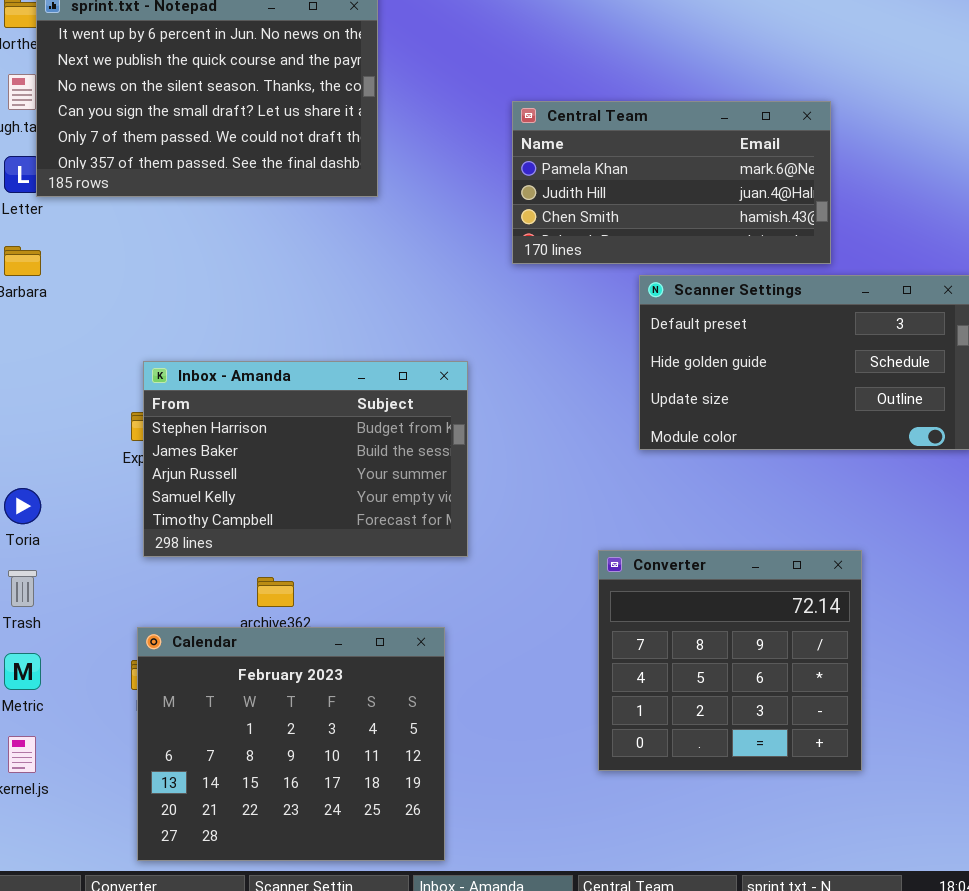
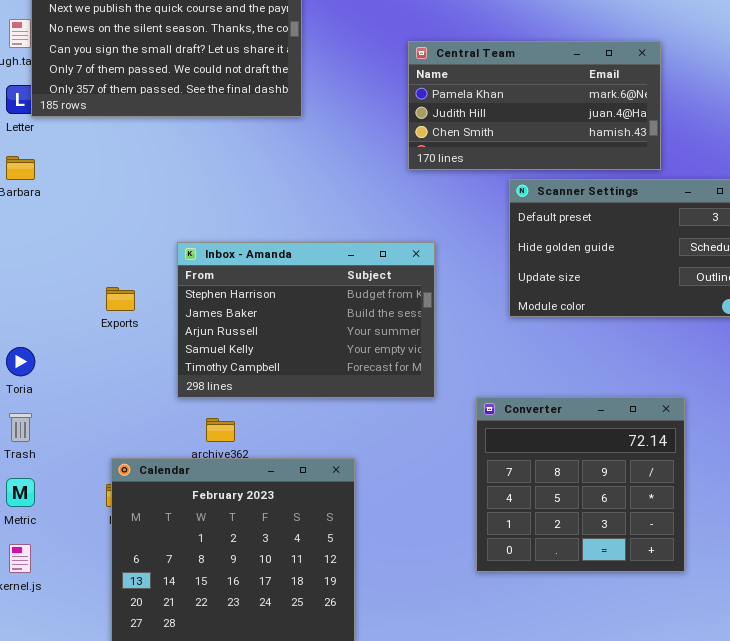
Inbox - Amanda: [143,361,468,557] -> [177,242,435,398], moved

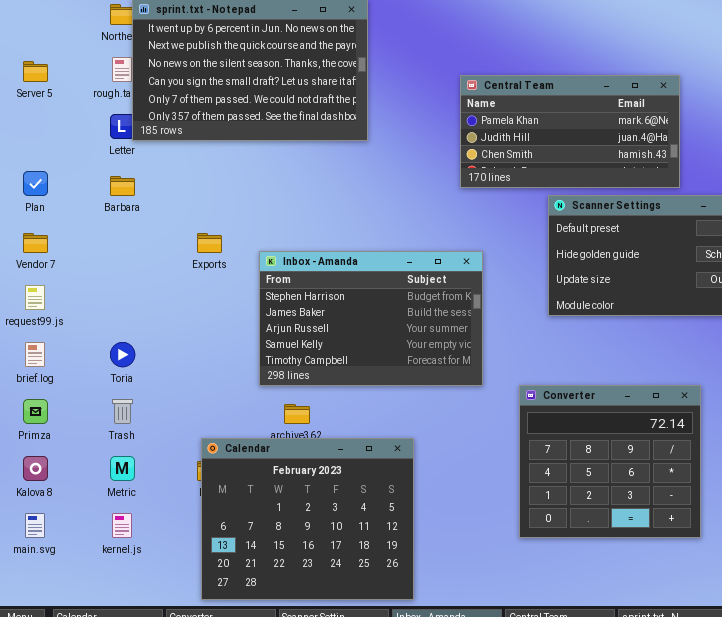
Exports: [106,287,135,311] -> [197,233,222,253], moved

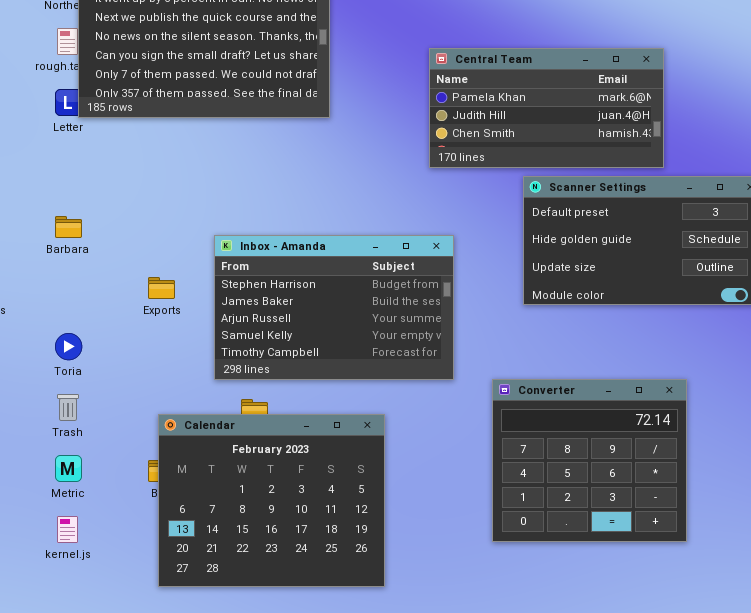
Barbara: [110,176,135,196] -> [55,216,82,238], moved
Exports: [197,233,222,253] -> [148,277,175,299], moved
Calendar: [201,438,414,600] -> [158,414,385,587], moved

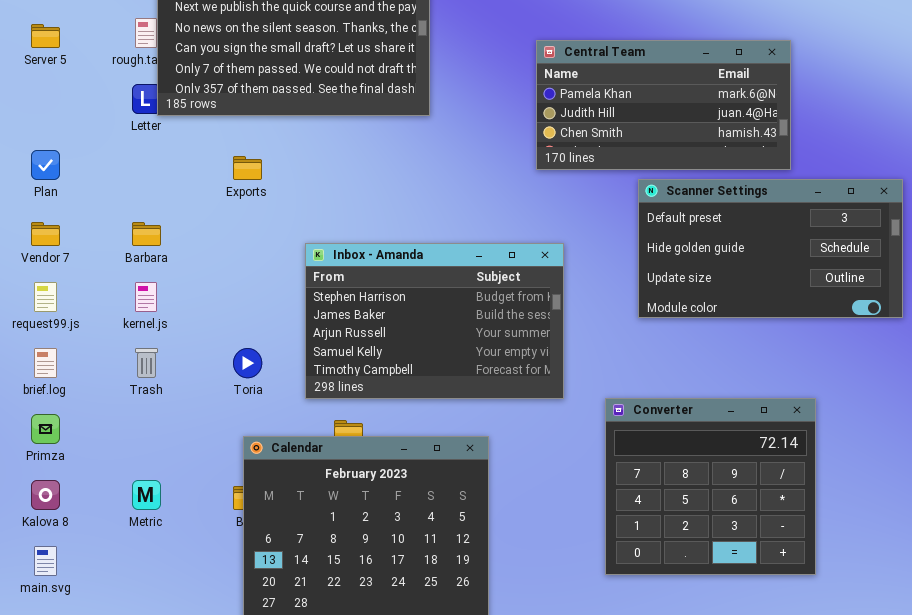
Exports: [148,277,175,299] -> [233,156,262,180], moved
Toria: [55,333,82,360] -> [233,348,262,378], moved
Trash: [57,394,79,421] -> [135,348,158,378], moved
kernel.js: [57,516,78,543] -> [135,282,157,312], moved

